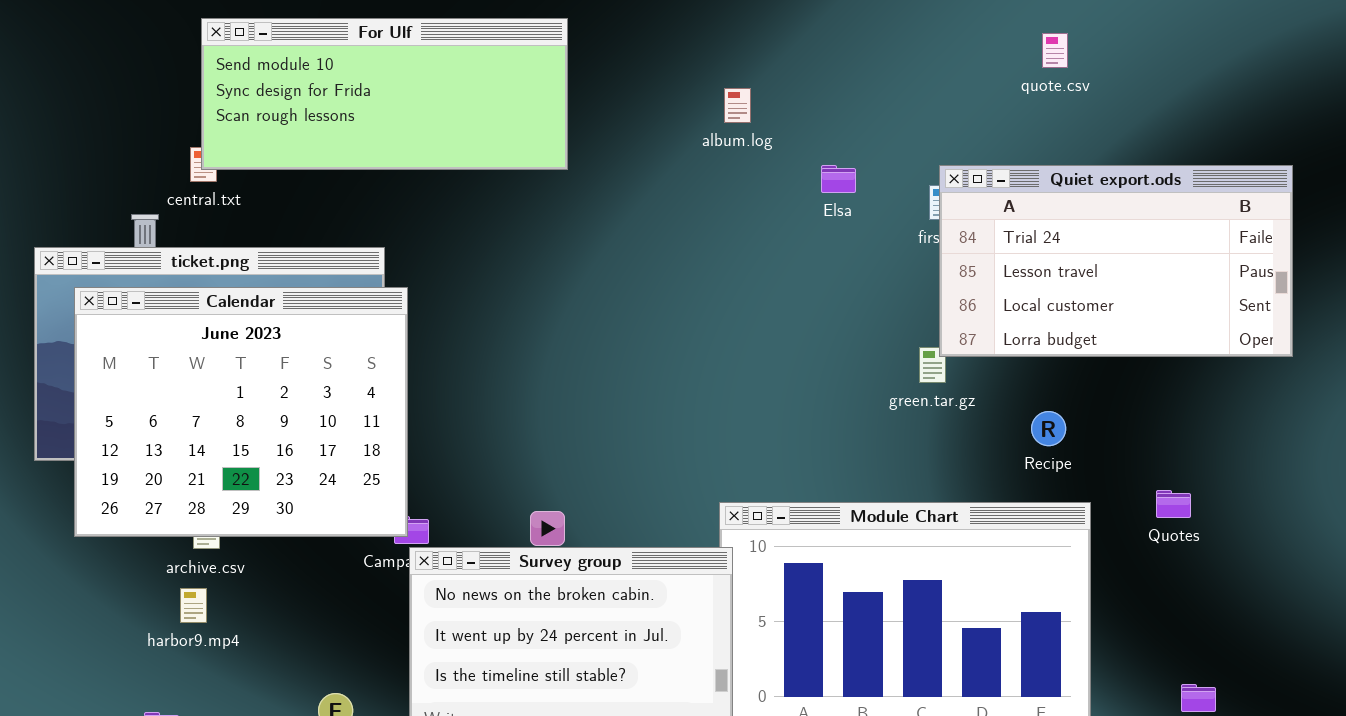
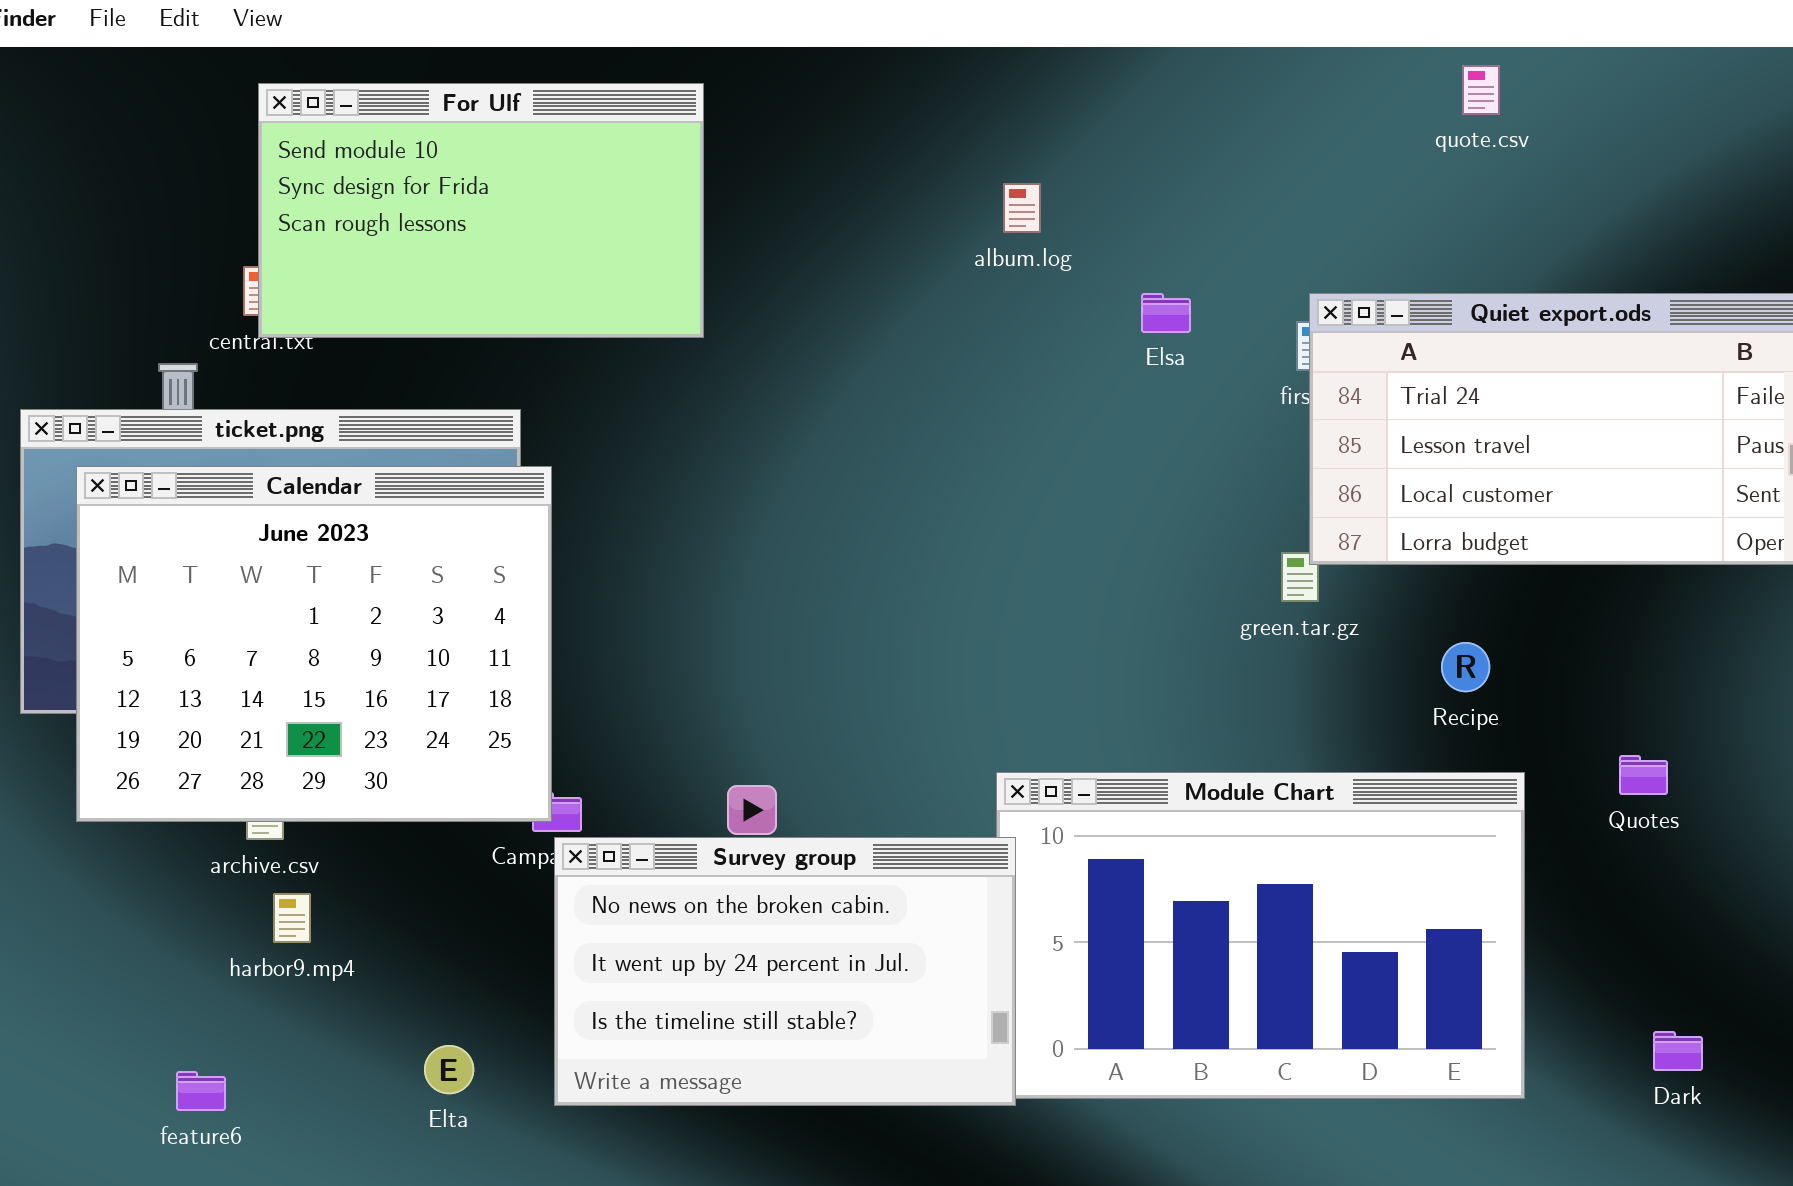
For Ulf: [201,18,568,170] -> [258,83,704,338], resized
quote.csv: [1042,33,1068,68] -> [1462,65,1500,115], moved
harbor9.mp4: [180,588,207,623] -> [273,893,311,943], moved

